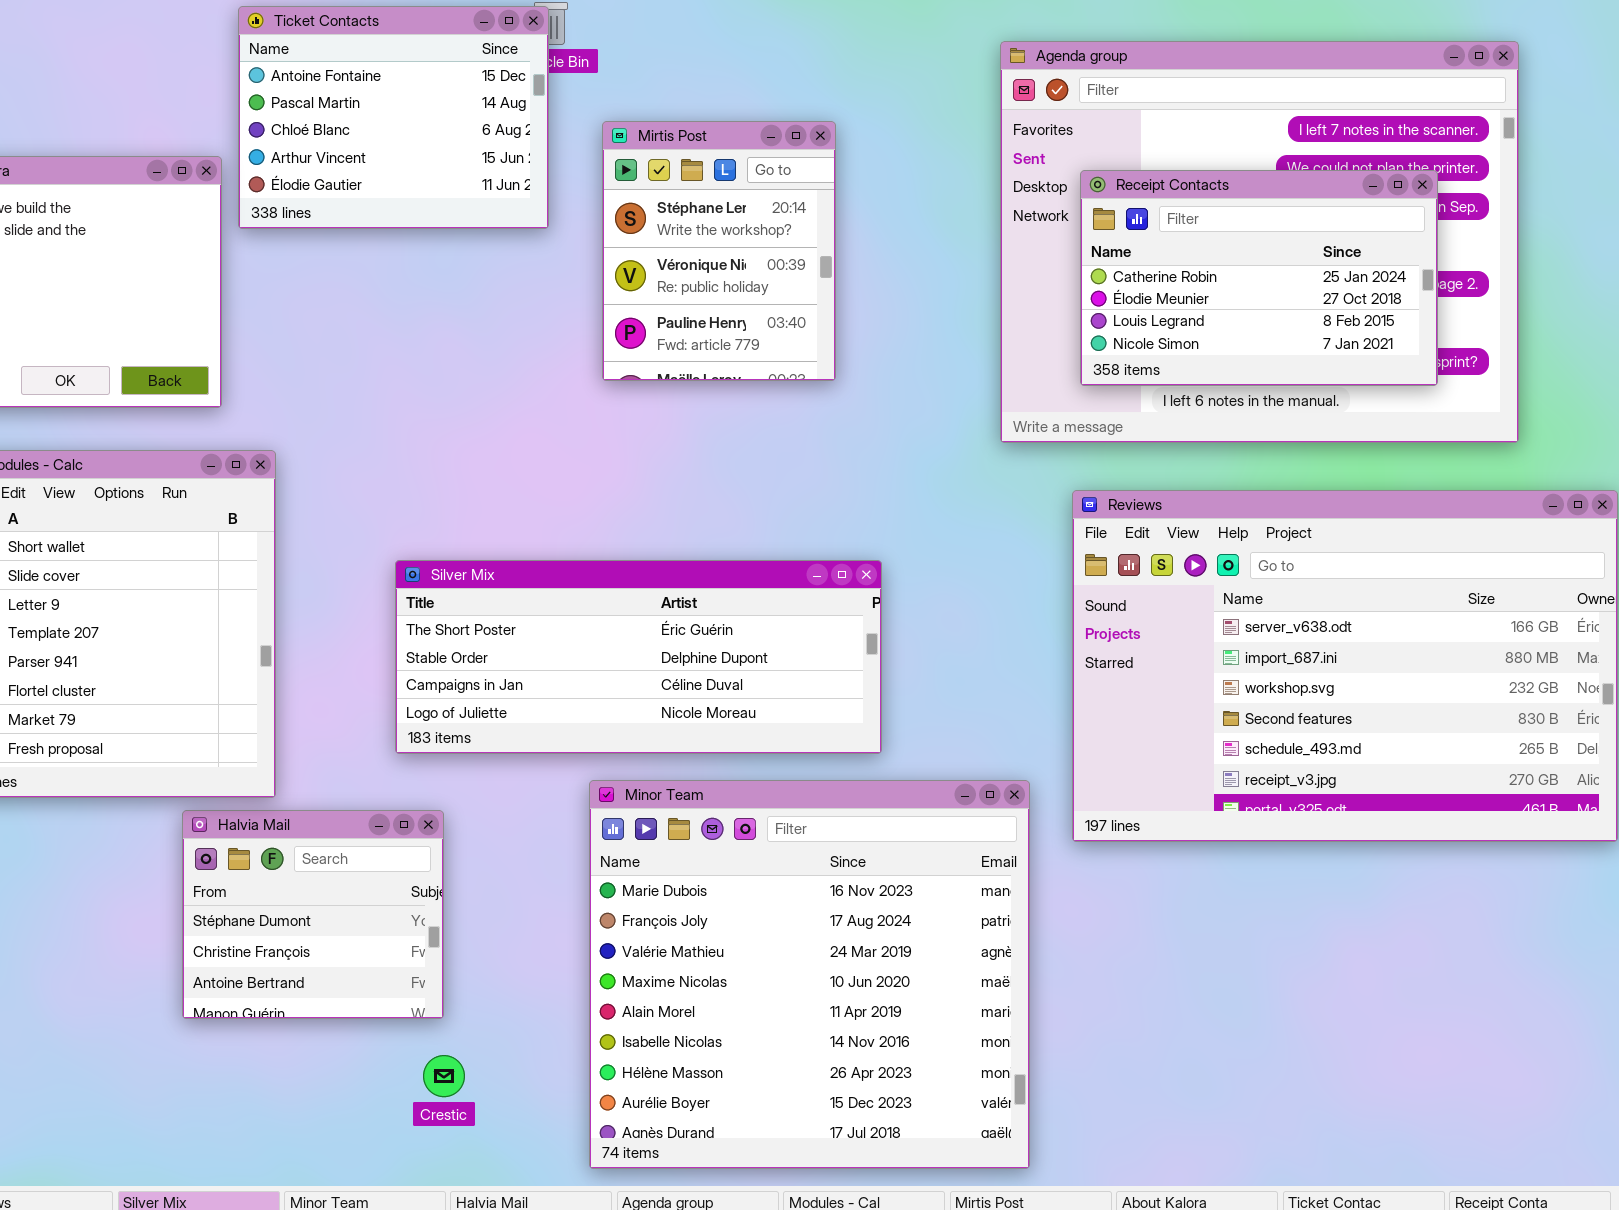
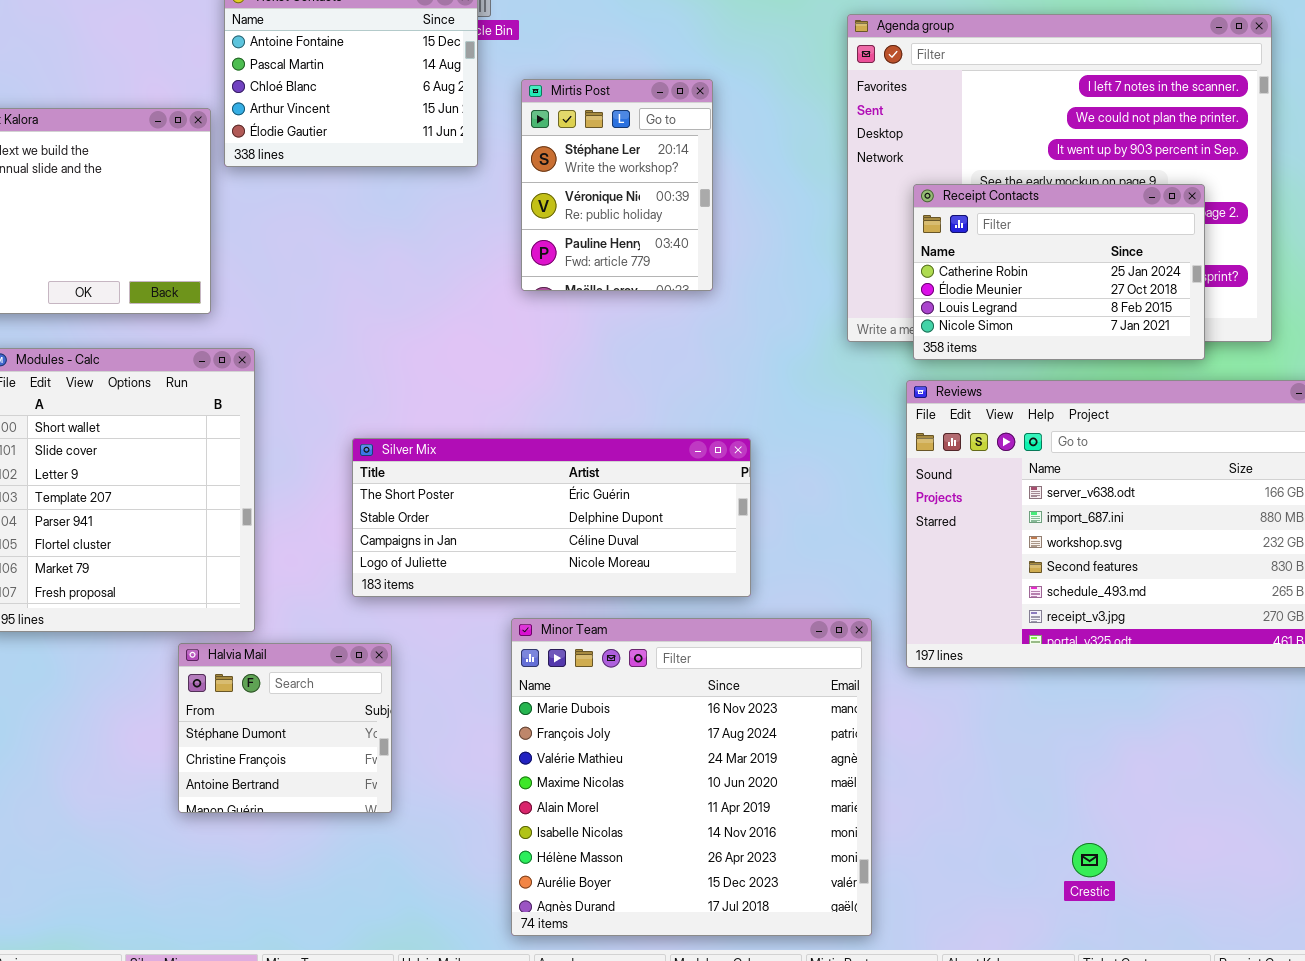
Receipt Contacts: [1080,170,1438,386] -> [913,184,1205,360], moved
Crestic: [423,1055,465,1097] -> [1072,843,1107,877], moved

